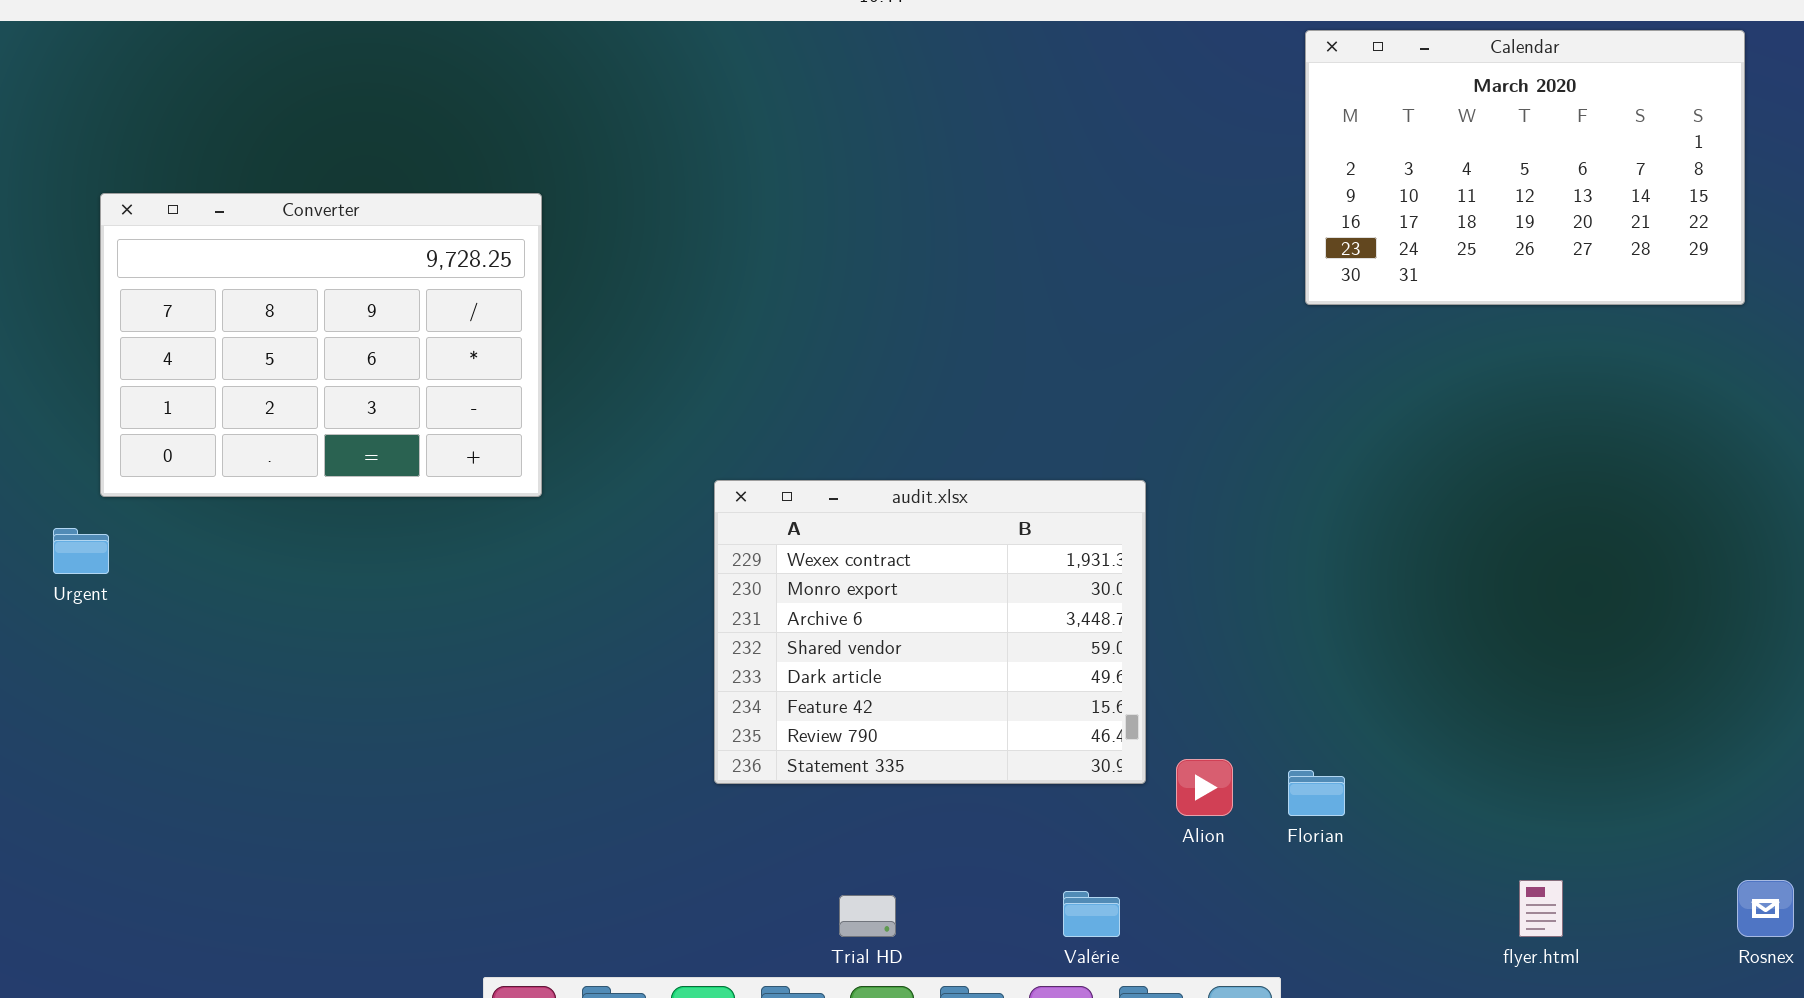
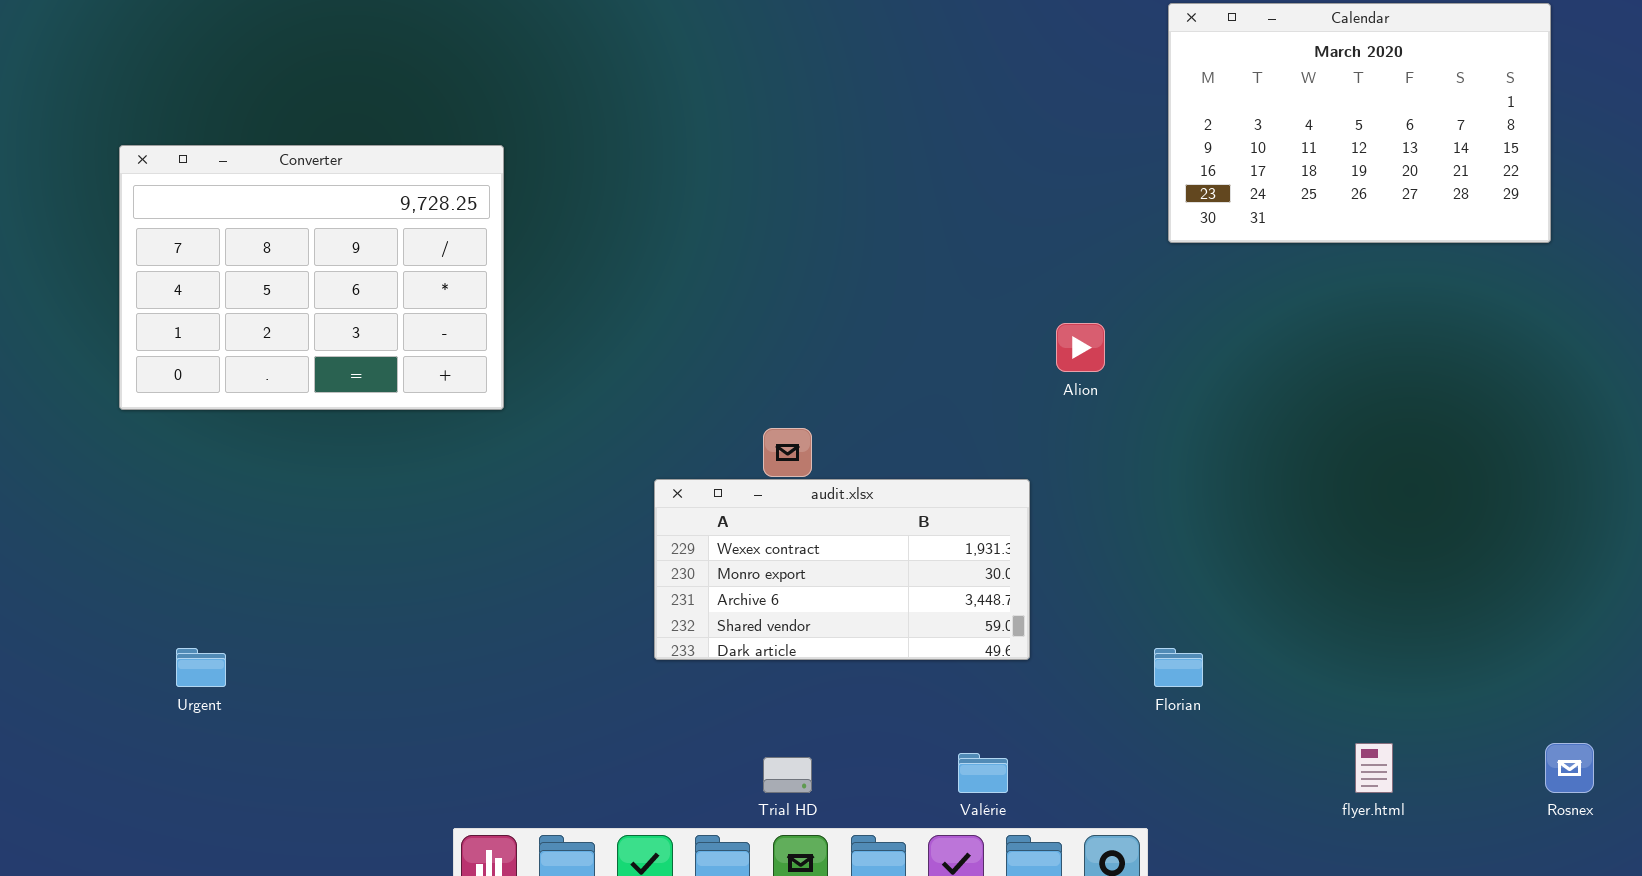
audit.xlsx: [714,480,1146,784] -> [654,479,1030,660], resized
Urgent: [53,528,109,574] -> [176,648,226,687], moved
Alion: [1176,759,1233,816] -> [1056,323,1105,372], moved

